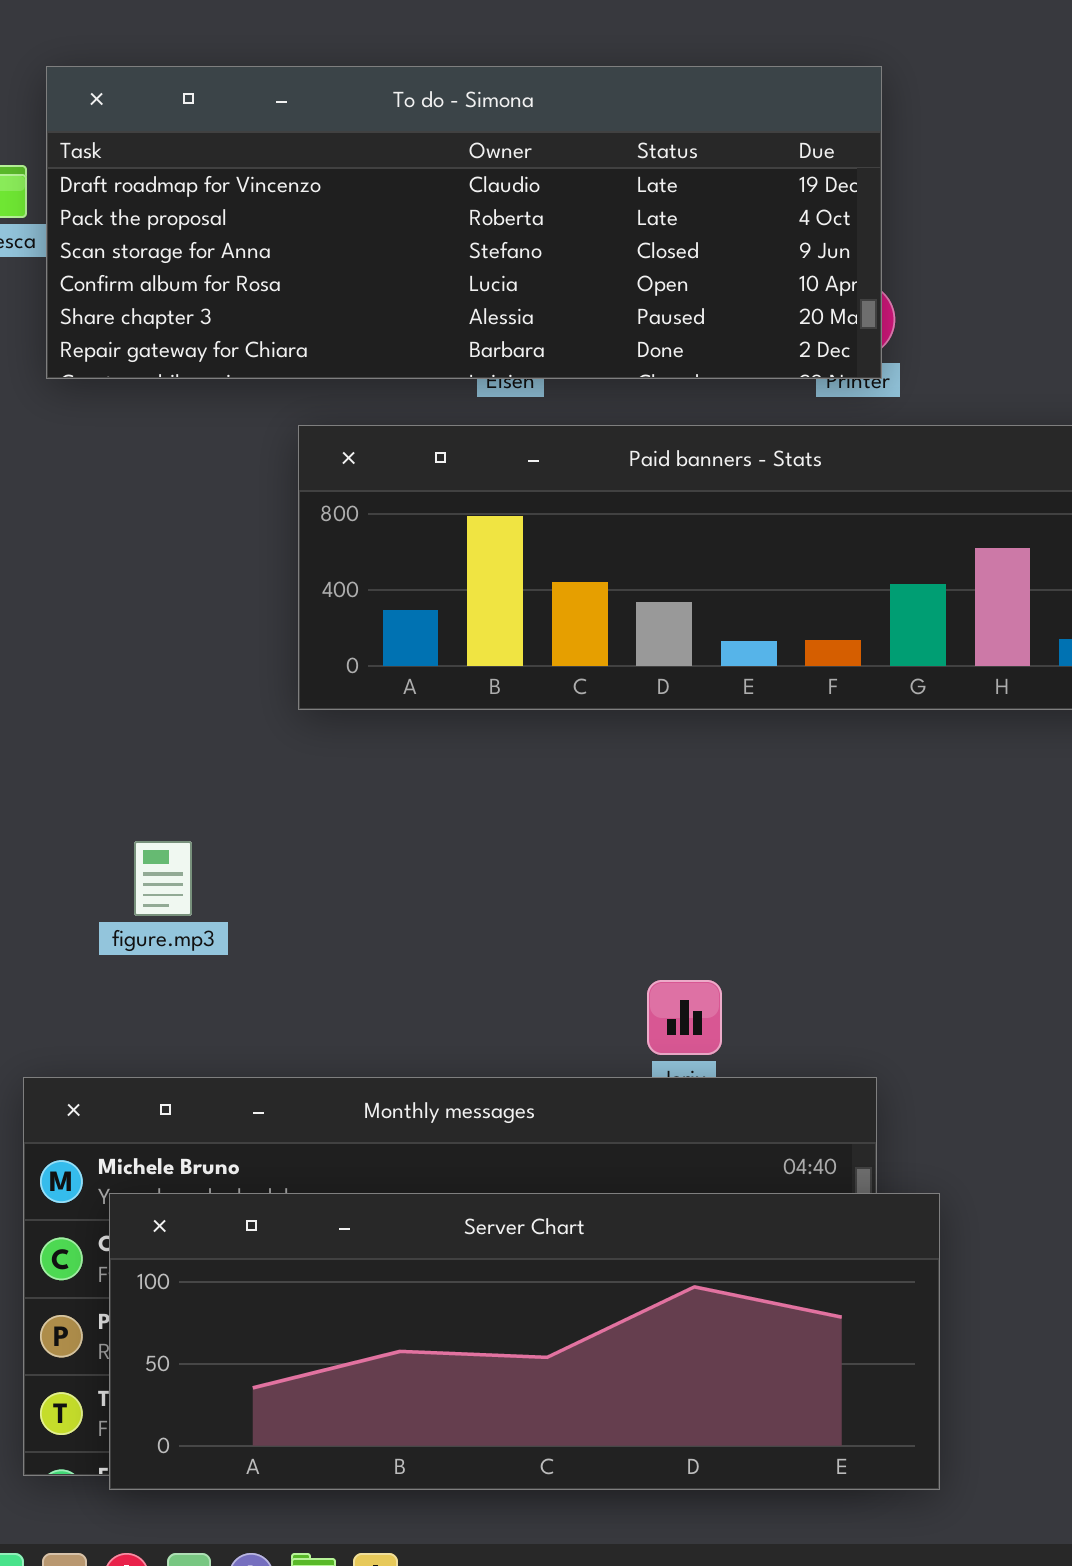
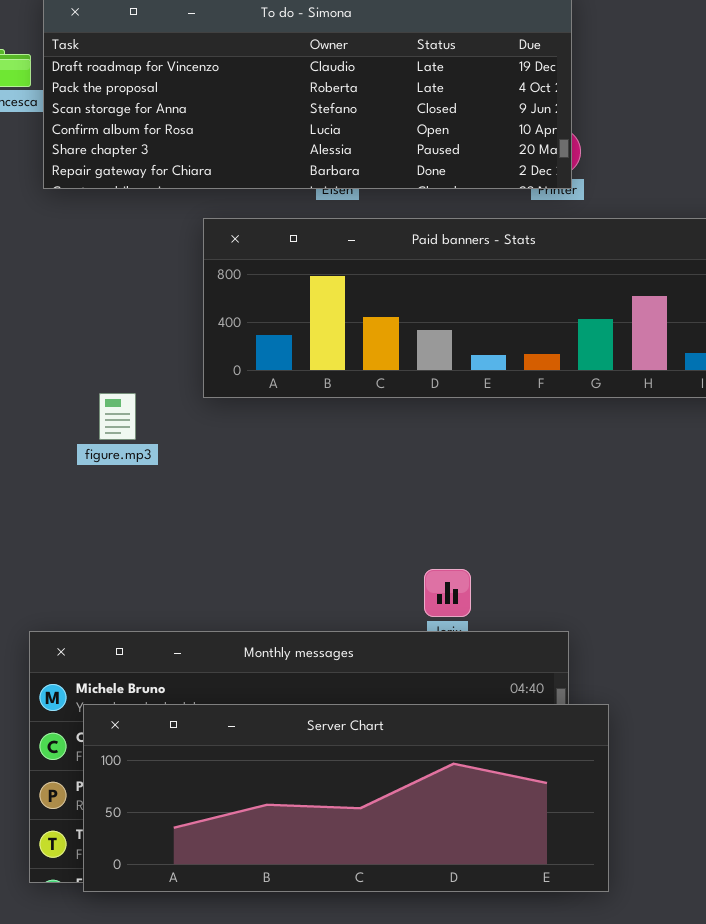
figure.mp3: [134,841,192,916] -> [99,393,136,440], moved

